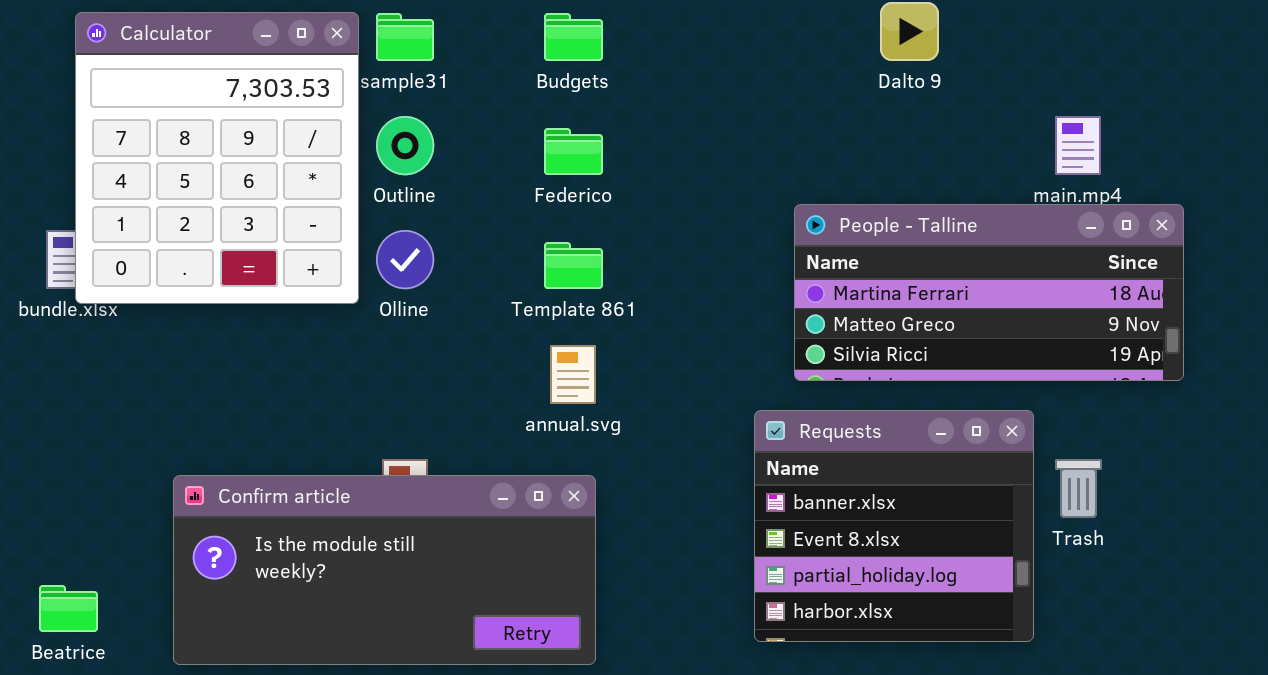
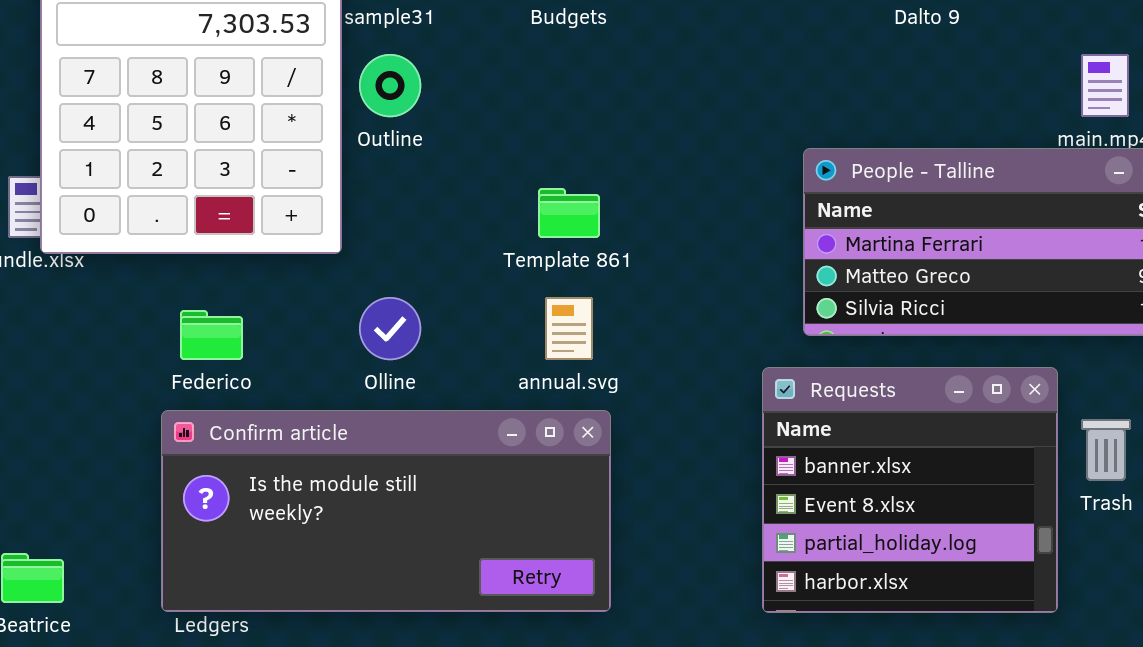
Federico: [544,128,603,175] -> [180,310,243,360], moved
Olline: [376,230,434,289] -> [359,297,421,360], moved
Confirm article: [173,475,596,665] -> [161,410,611,612], moved

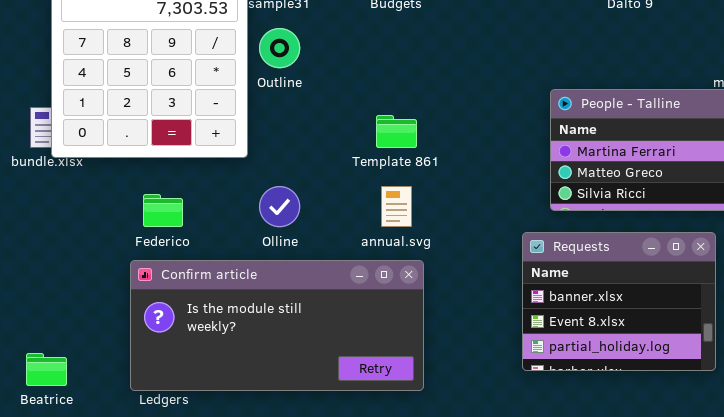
Requests: [762,367,1058,613] -> [522,232,716,371], resized

